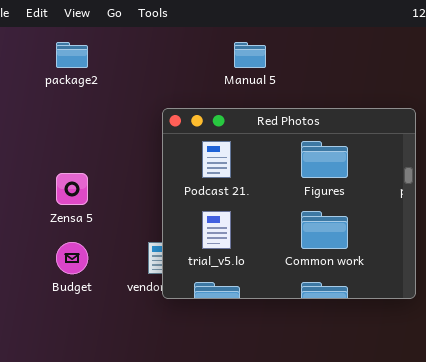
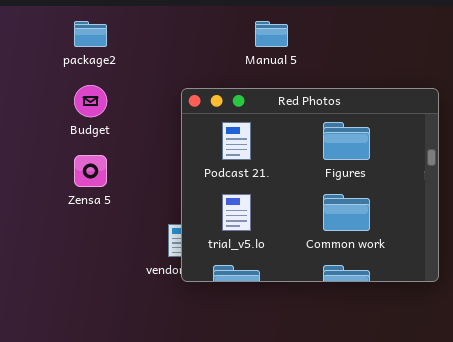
Budget: [56,242,88,274] -> [74,85,107,117], moved

